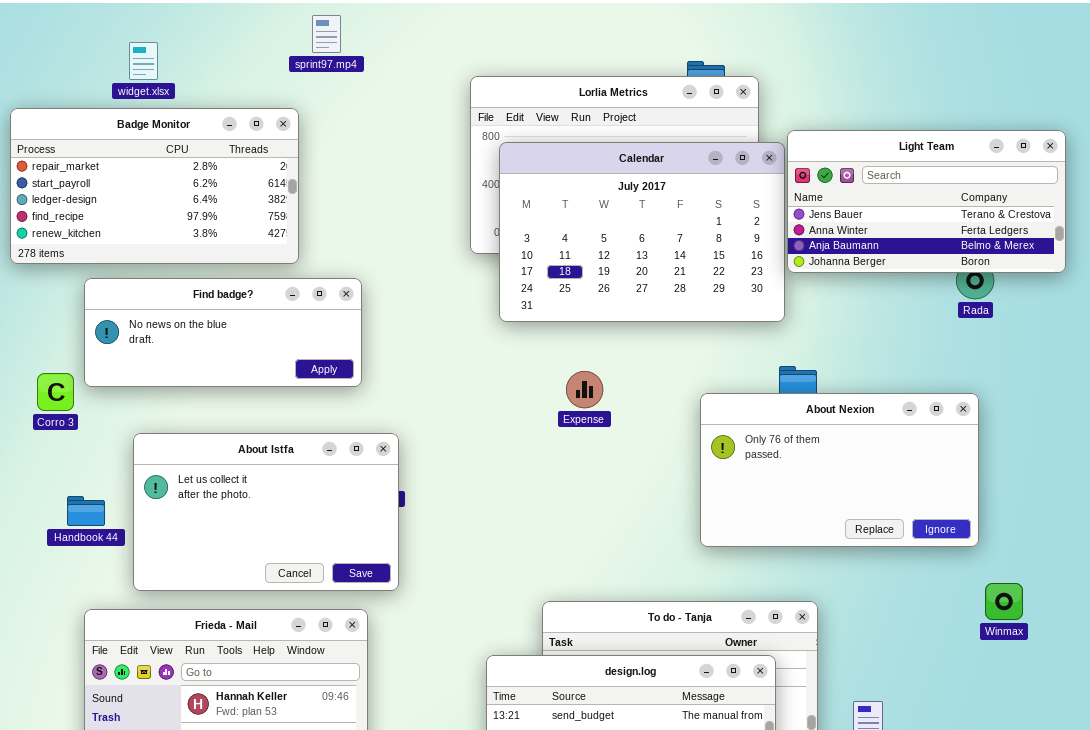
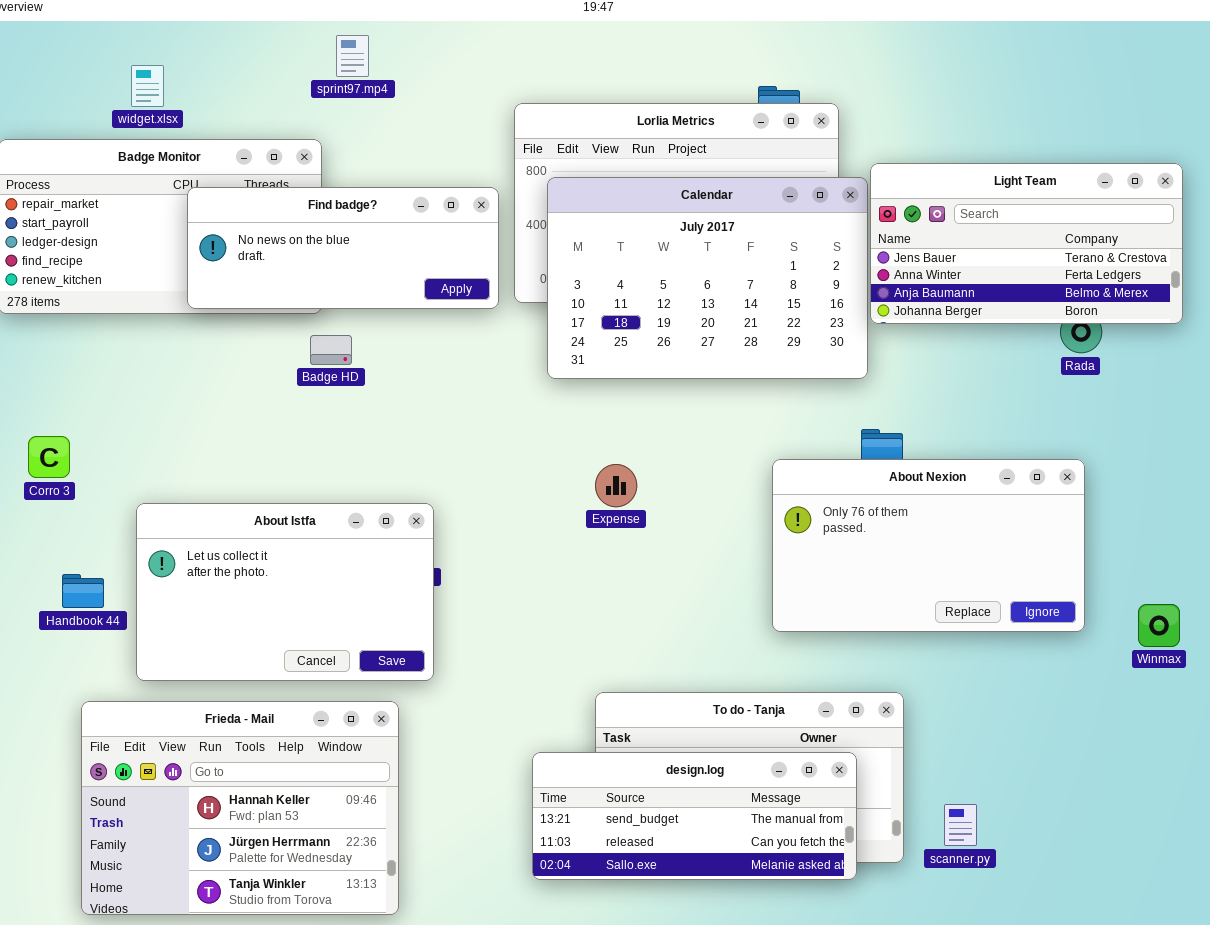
Find badge?: [84,278,362,387] -> [187,187,499,309], moved
Expense: [566,371,603,408] -> [595,464,637,507], moved
Winmax: [985,583,1023,620] -> [1138,604,1180,647], moved

